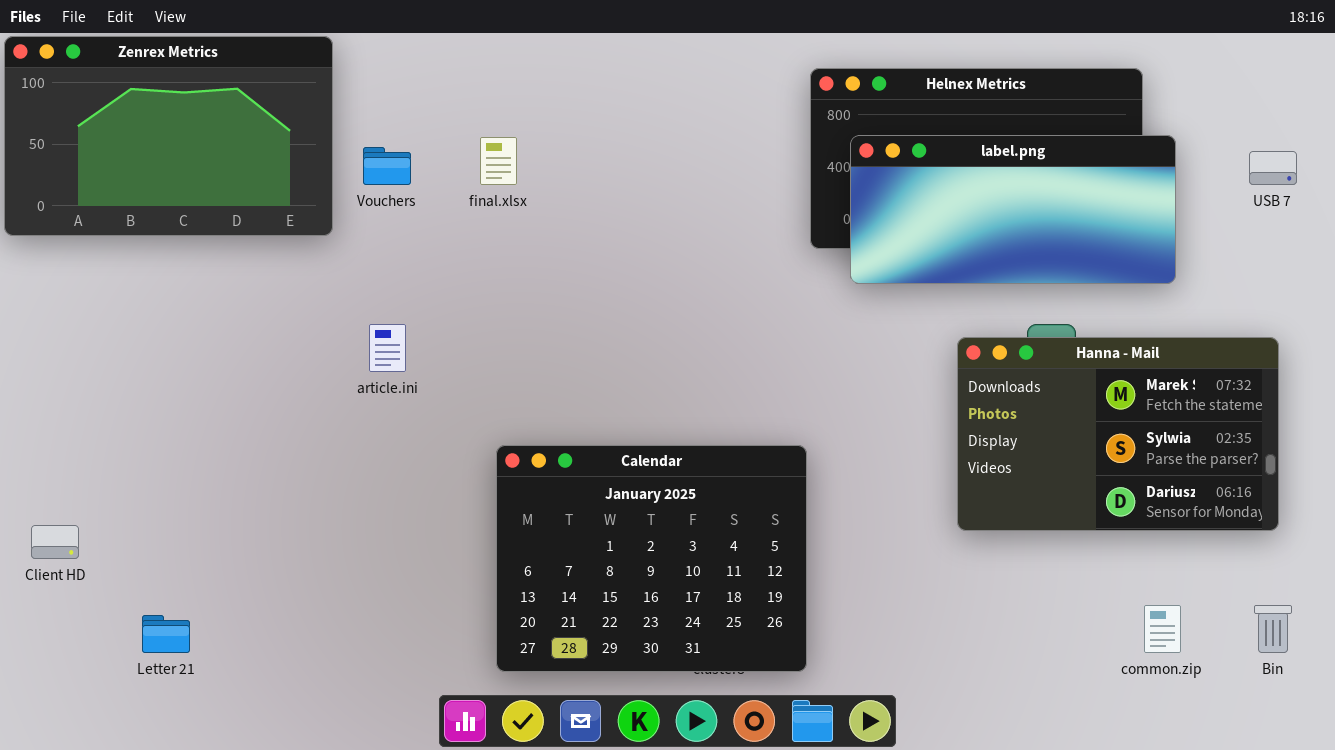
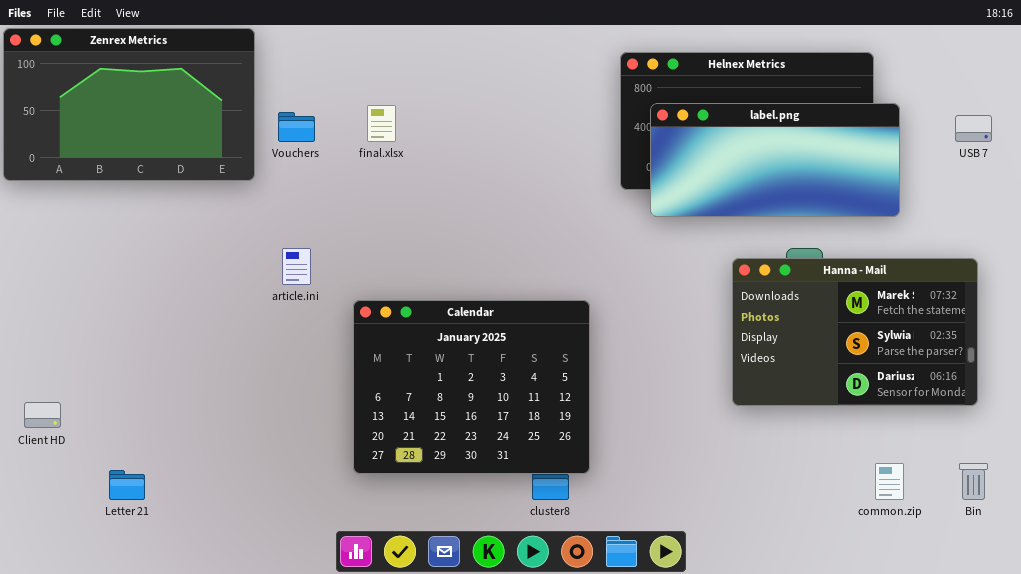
Calendar: [496,445,807,672] -> [353,300,590,474], moved

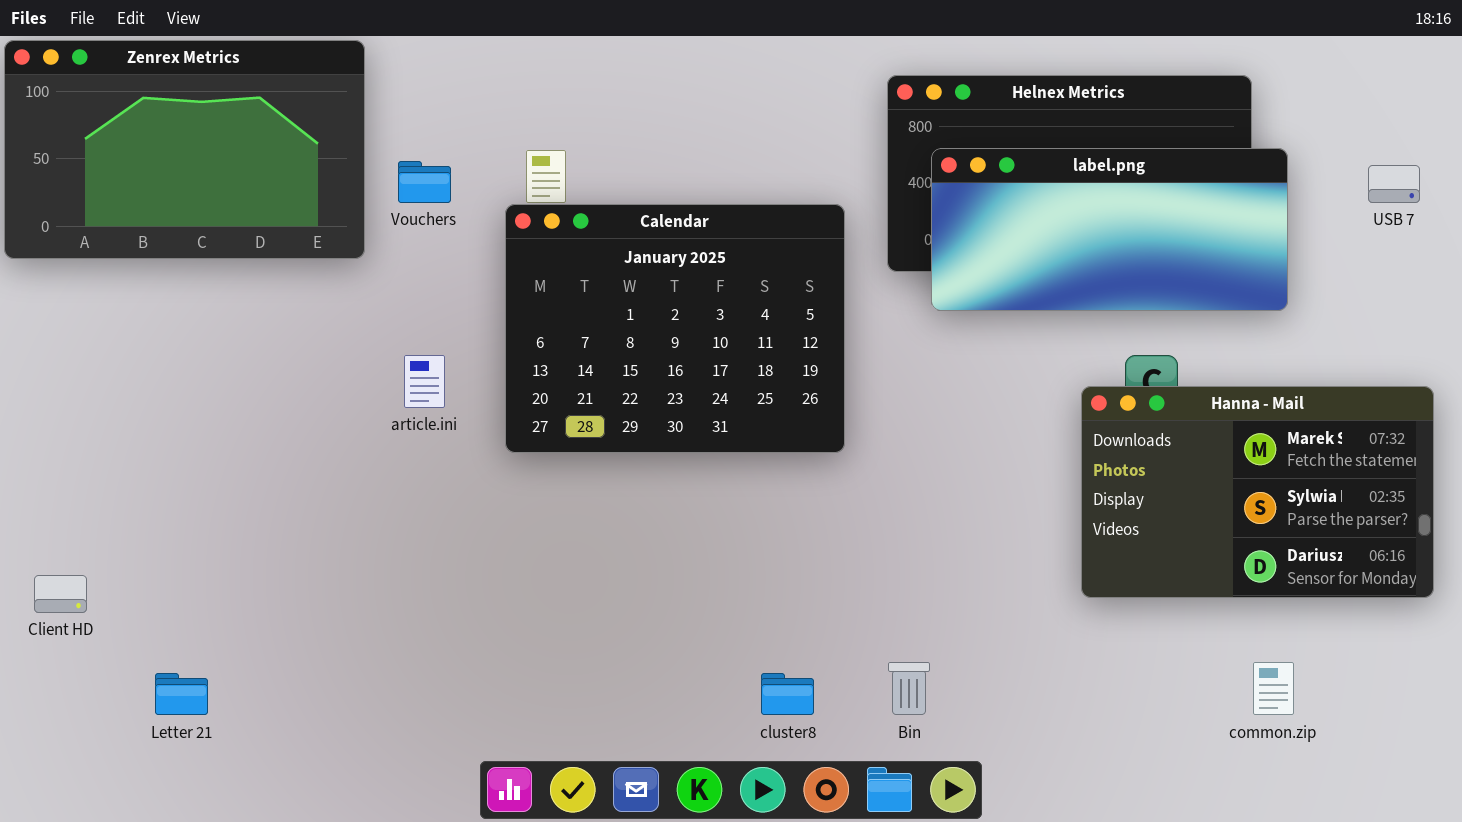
Hanna - Mail: [732,258,978,406] -> [1081,386,1434,598], moved
Calendar: [353,300,590,474] -> [505,204,845,453], moved
Bin: [959,463,988,500] -> [888,662,930,715], moved

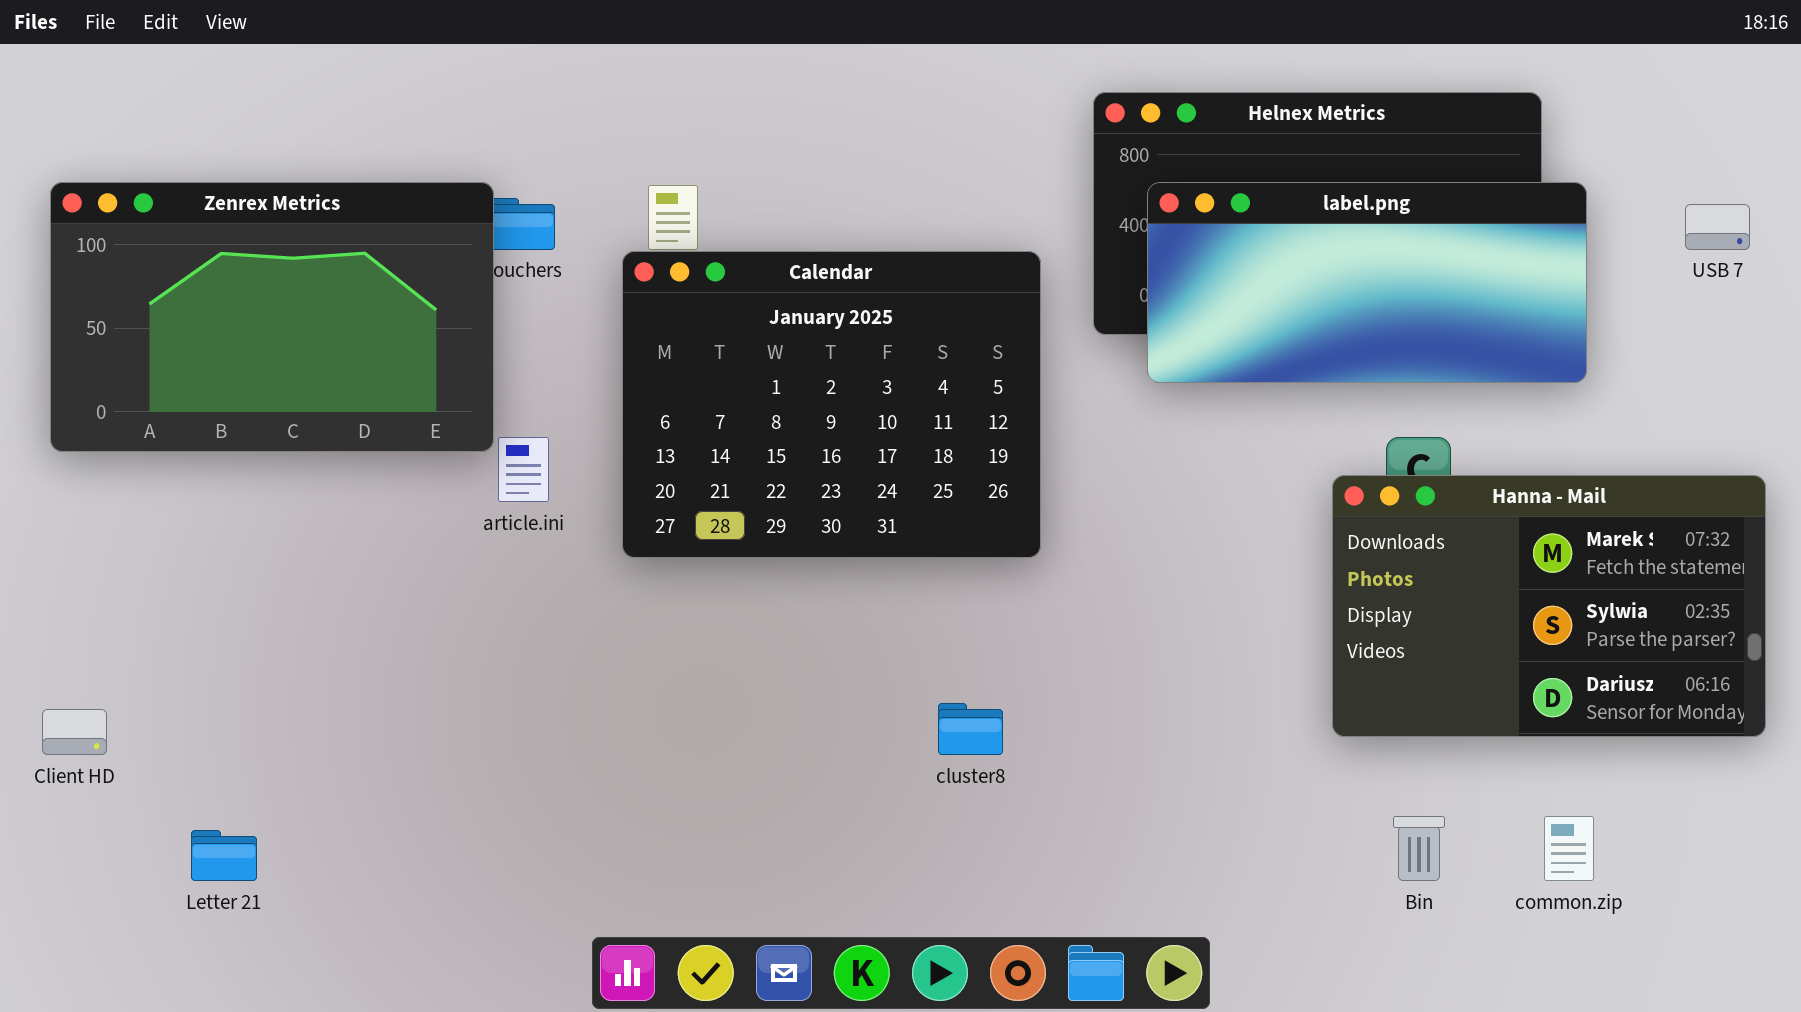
Zenrex Metrics: [4,40,365,259] -> [50,182,494,452], moved
Bin: [888,662,930,715] -> [1393,816,1445,881], moved
cluster8: [761,673,814,715] -> [938,703,1003,755], moved

